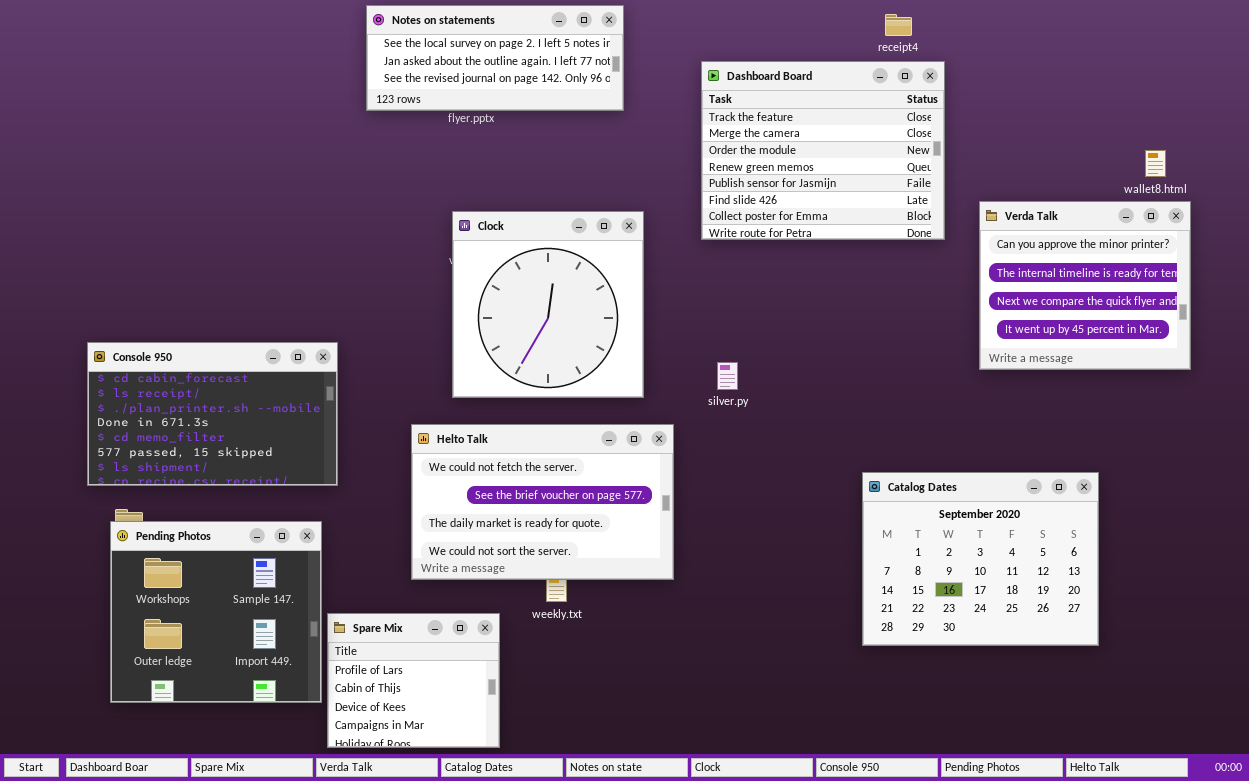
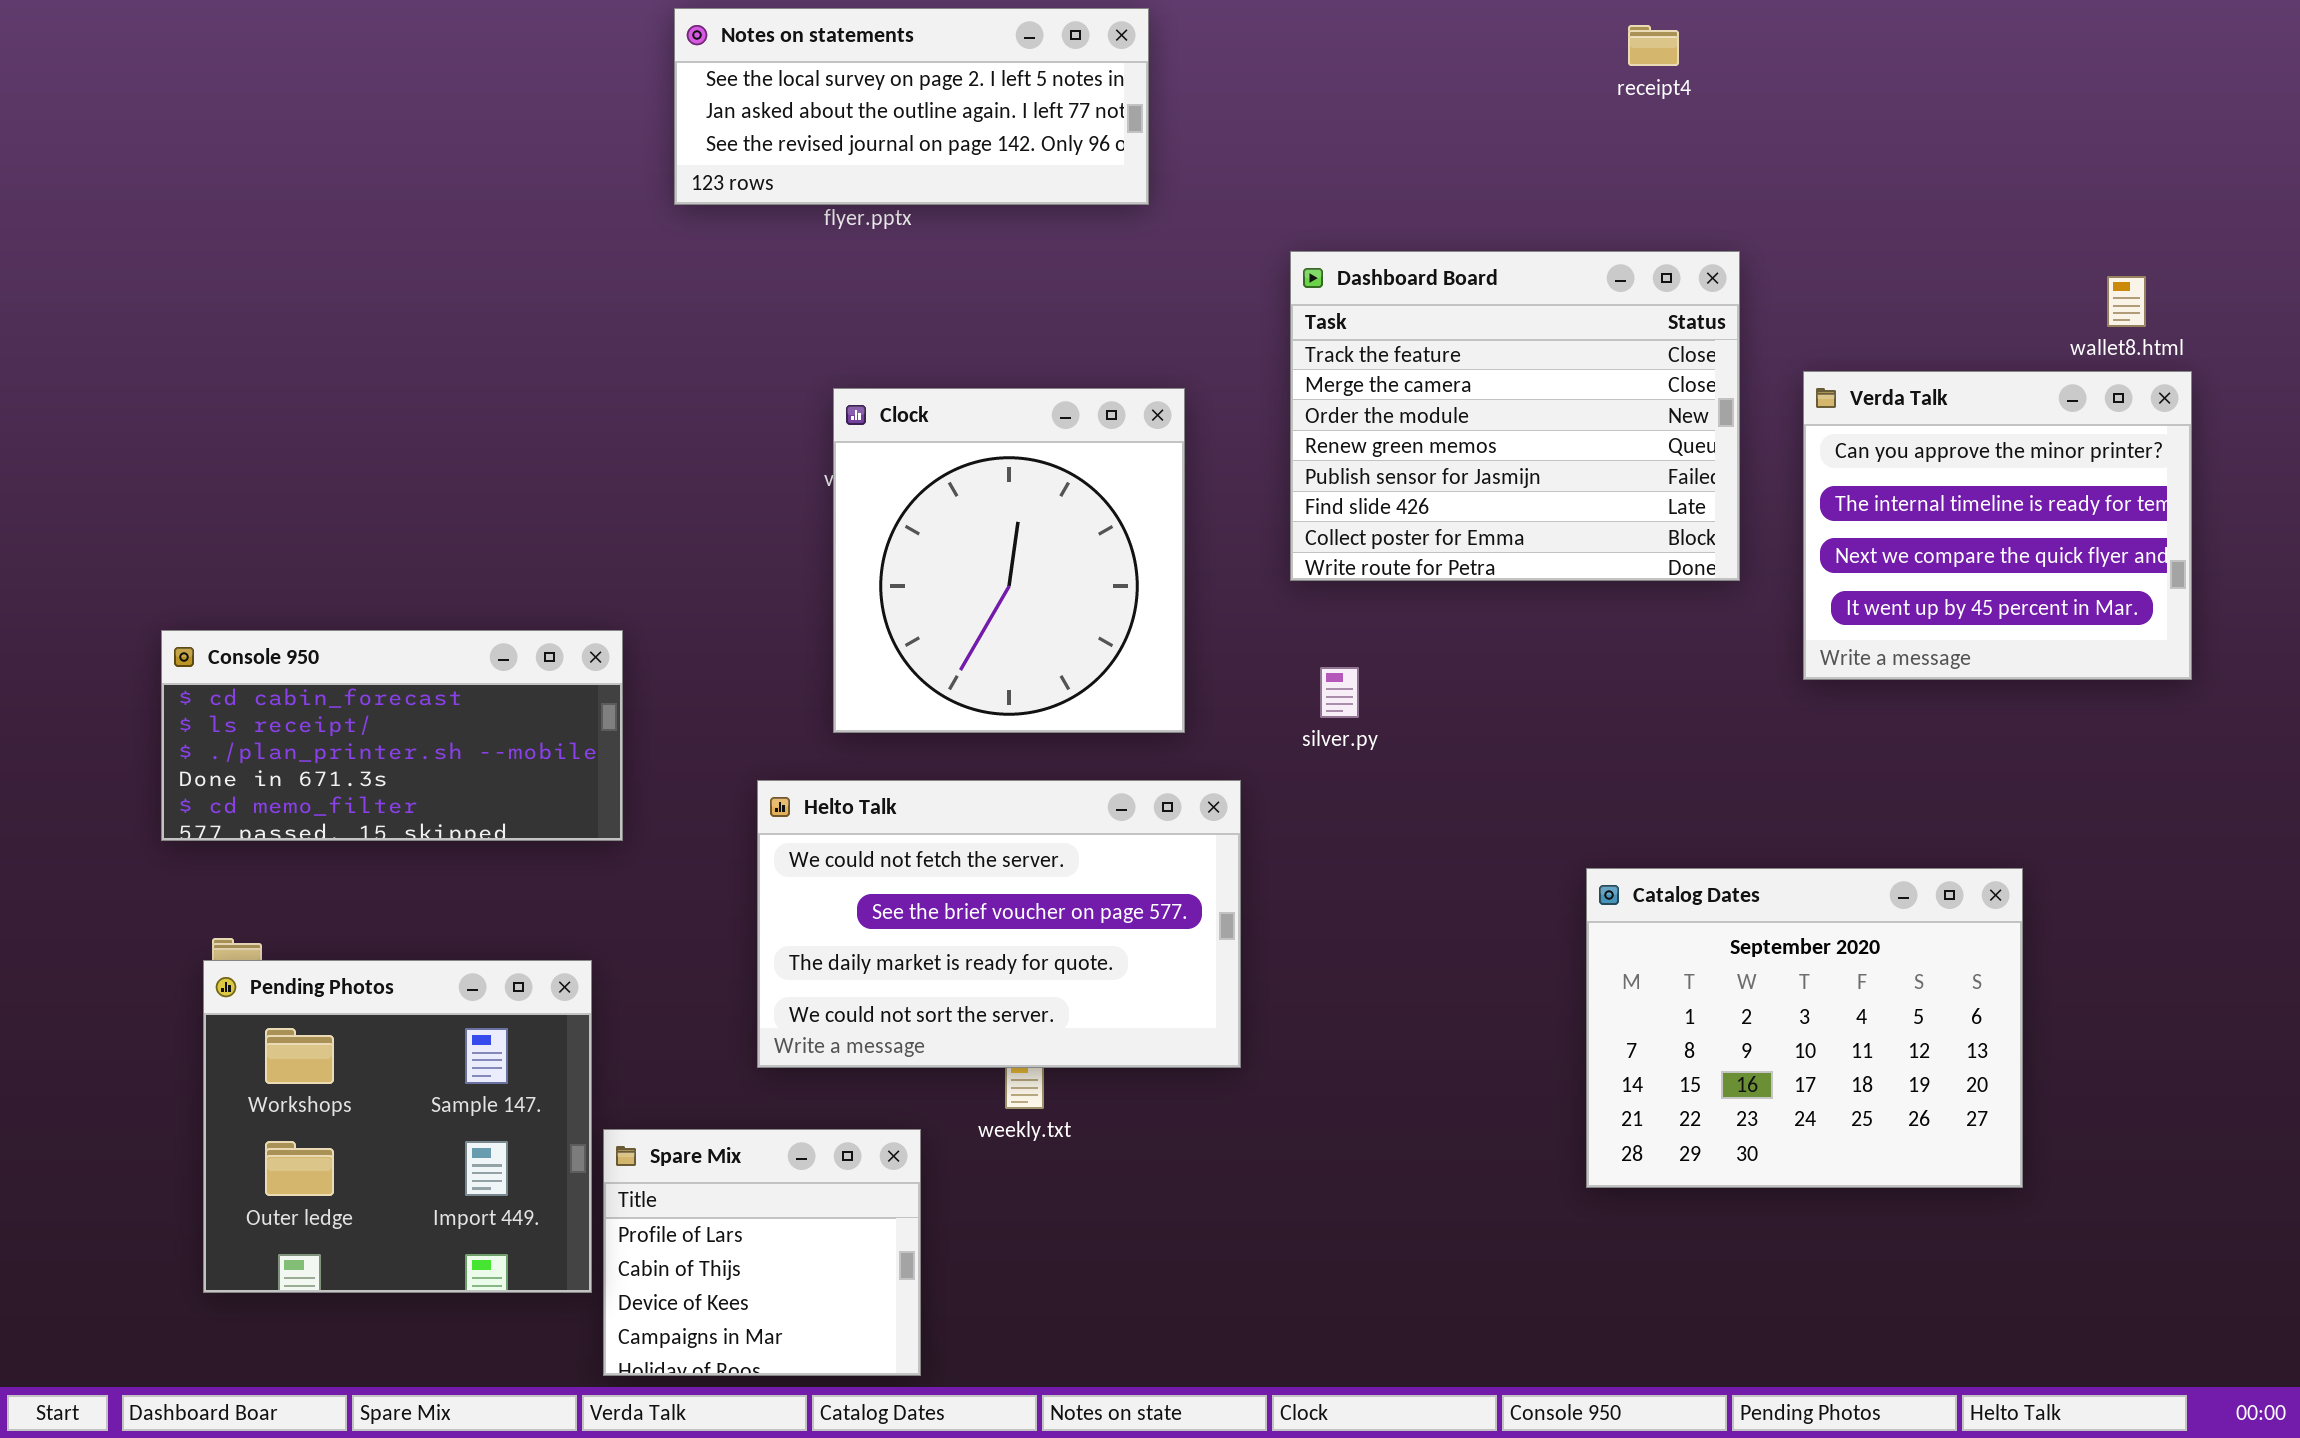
Dashboard Board: [701,61,945,240] -> [1290,251,1740,581], moved
Console 950: [87,342,338,486] -> [161,630,623,841], resized

